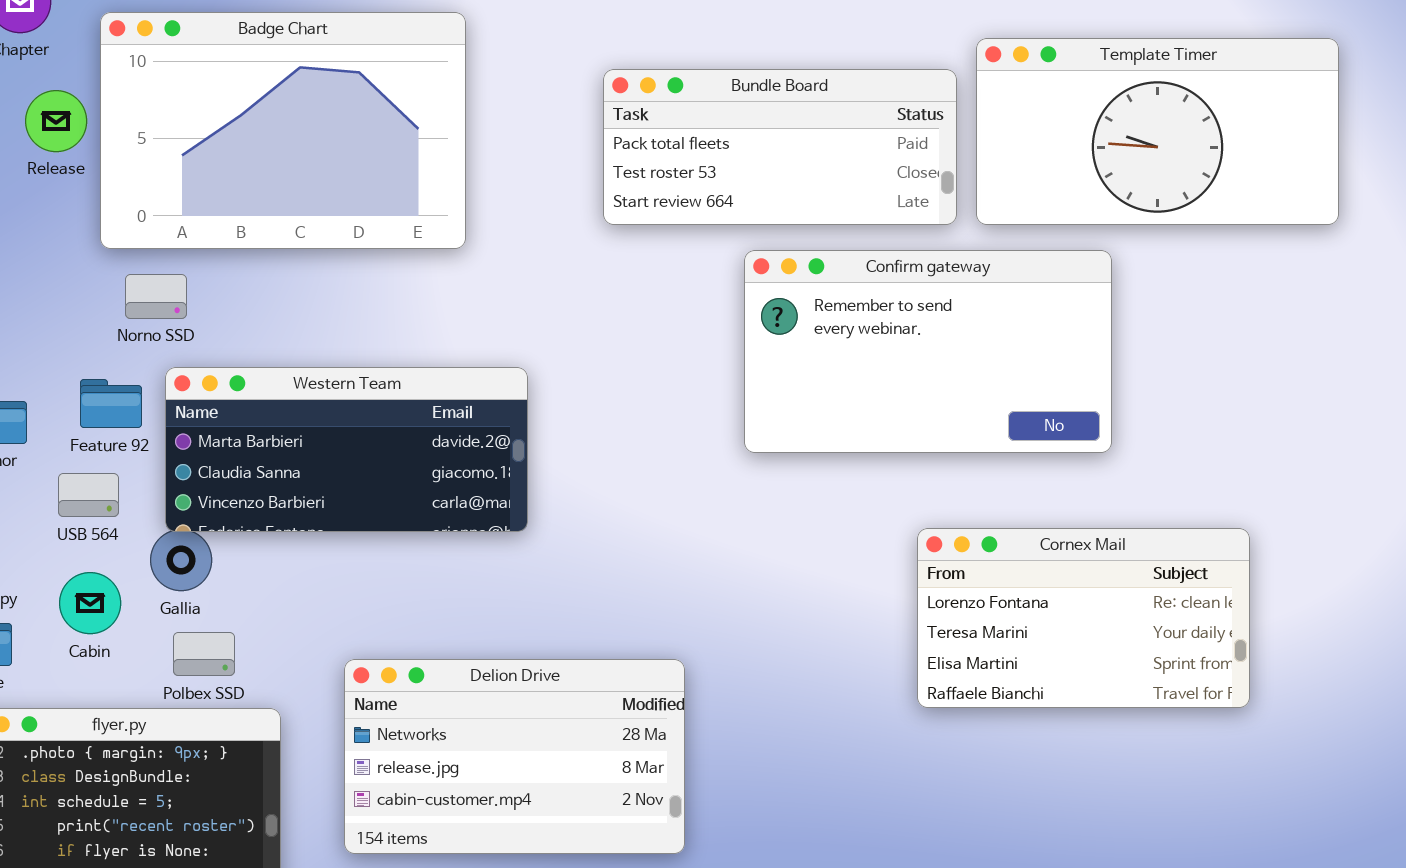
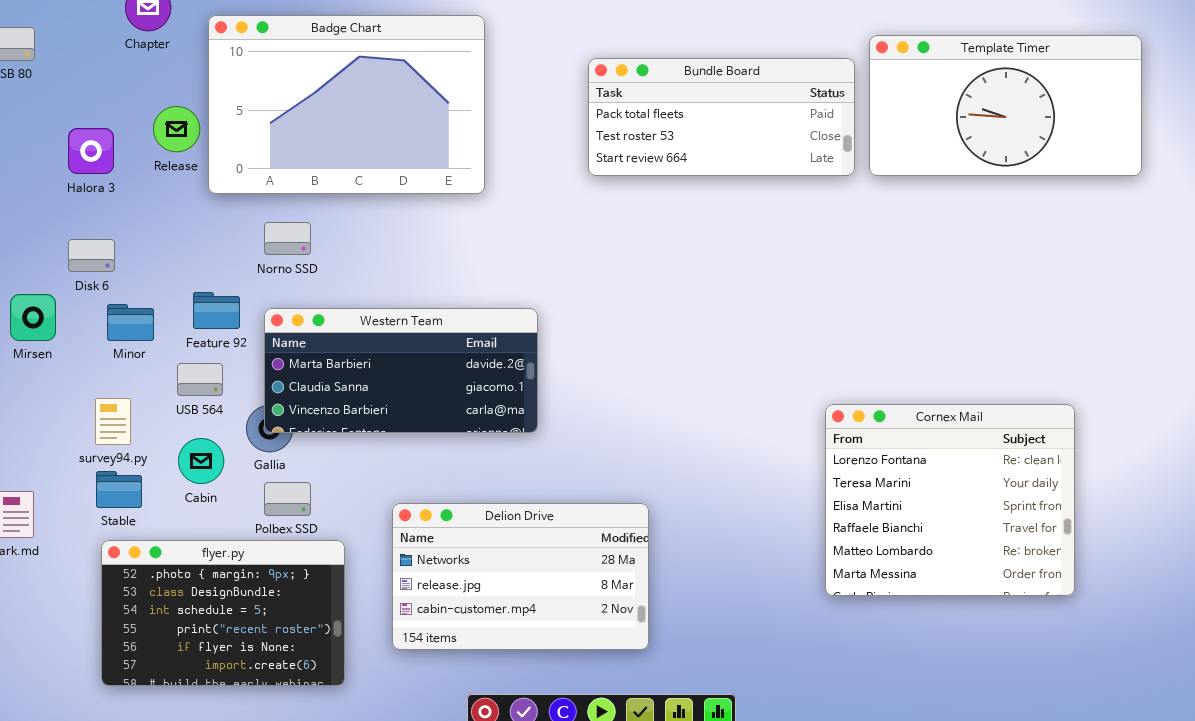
Release: [25,90,87,152] -> [153,106,200,152], moved
Confirm gateway: [744,250,1112,453] -> none, closed
Norno SSD: [125,274,187,319] -> [264,222,311,255], moved
Western Team: [165,367,528,532] -> [264,308,538,433], moved
Cornex Mail: [917,528,1250,708] -> [825,404,1075,596], resized

